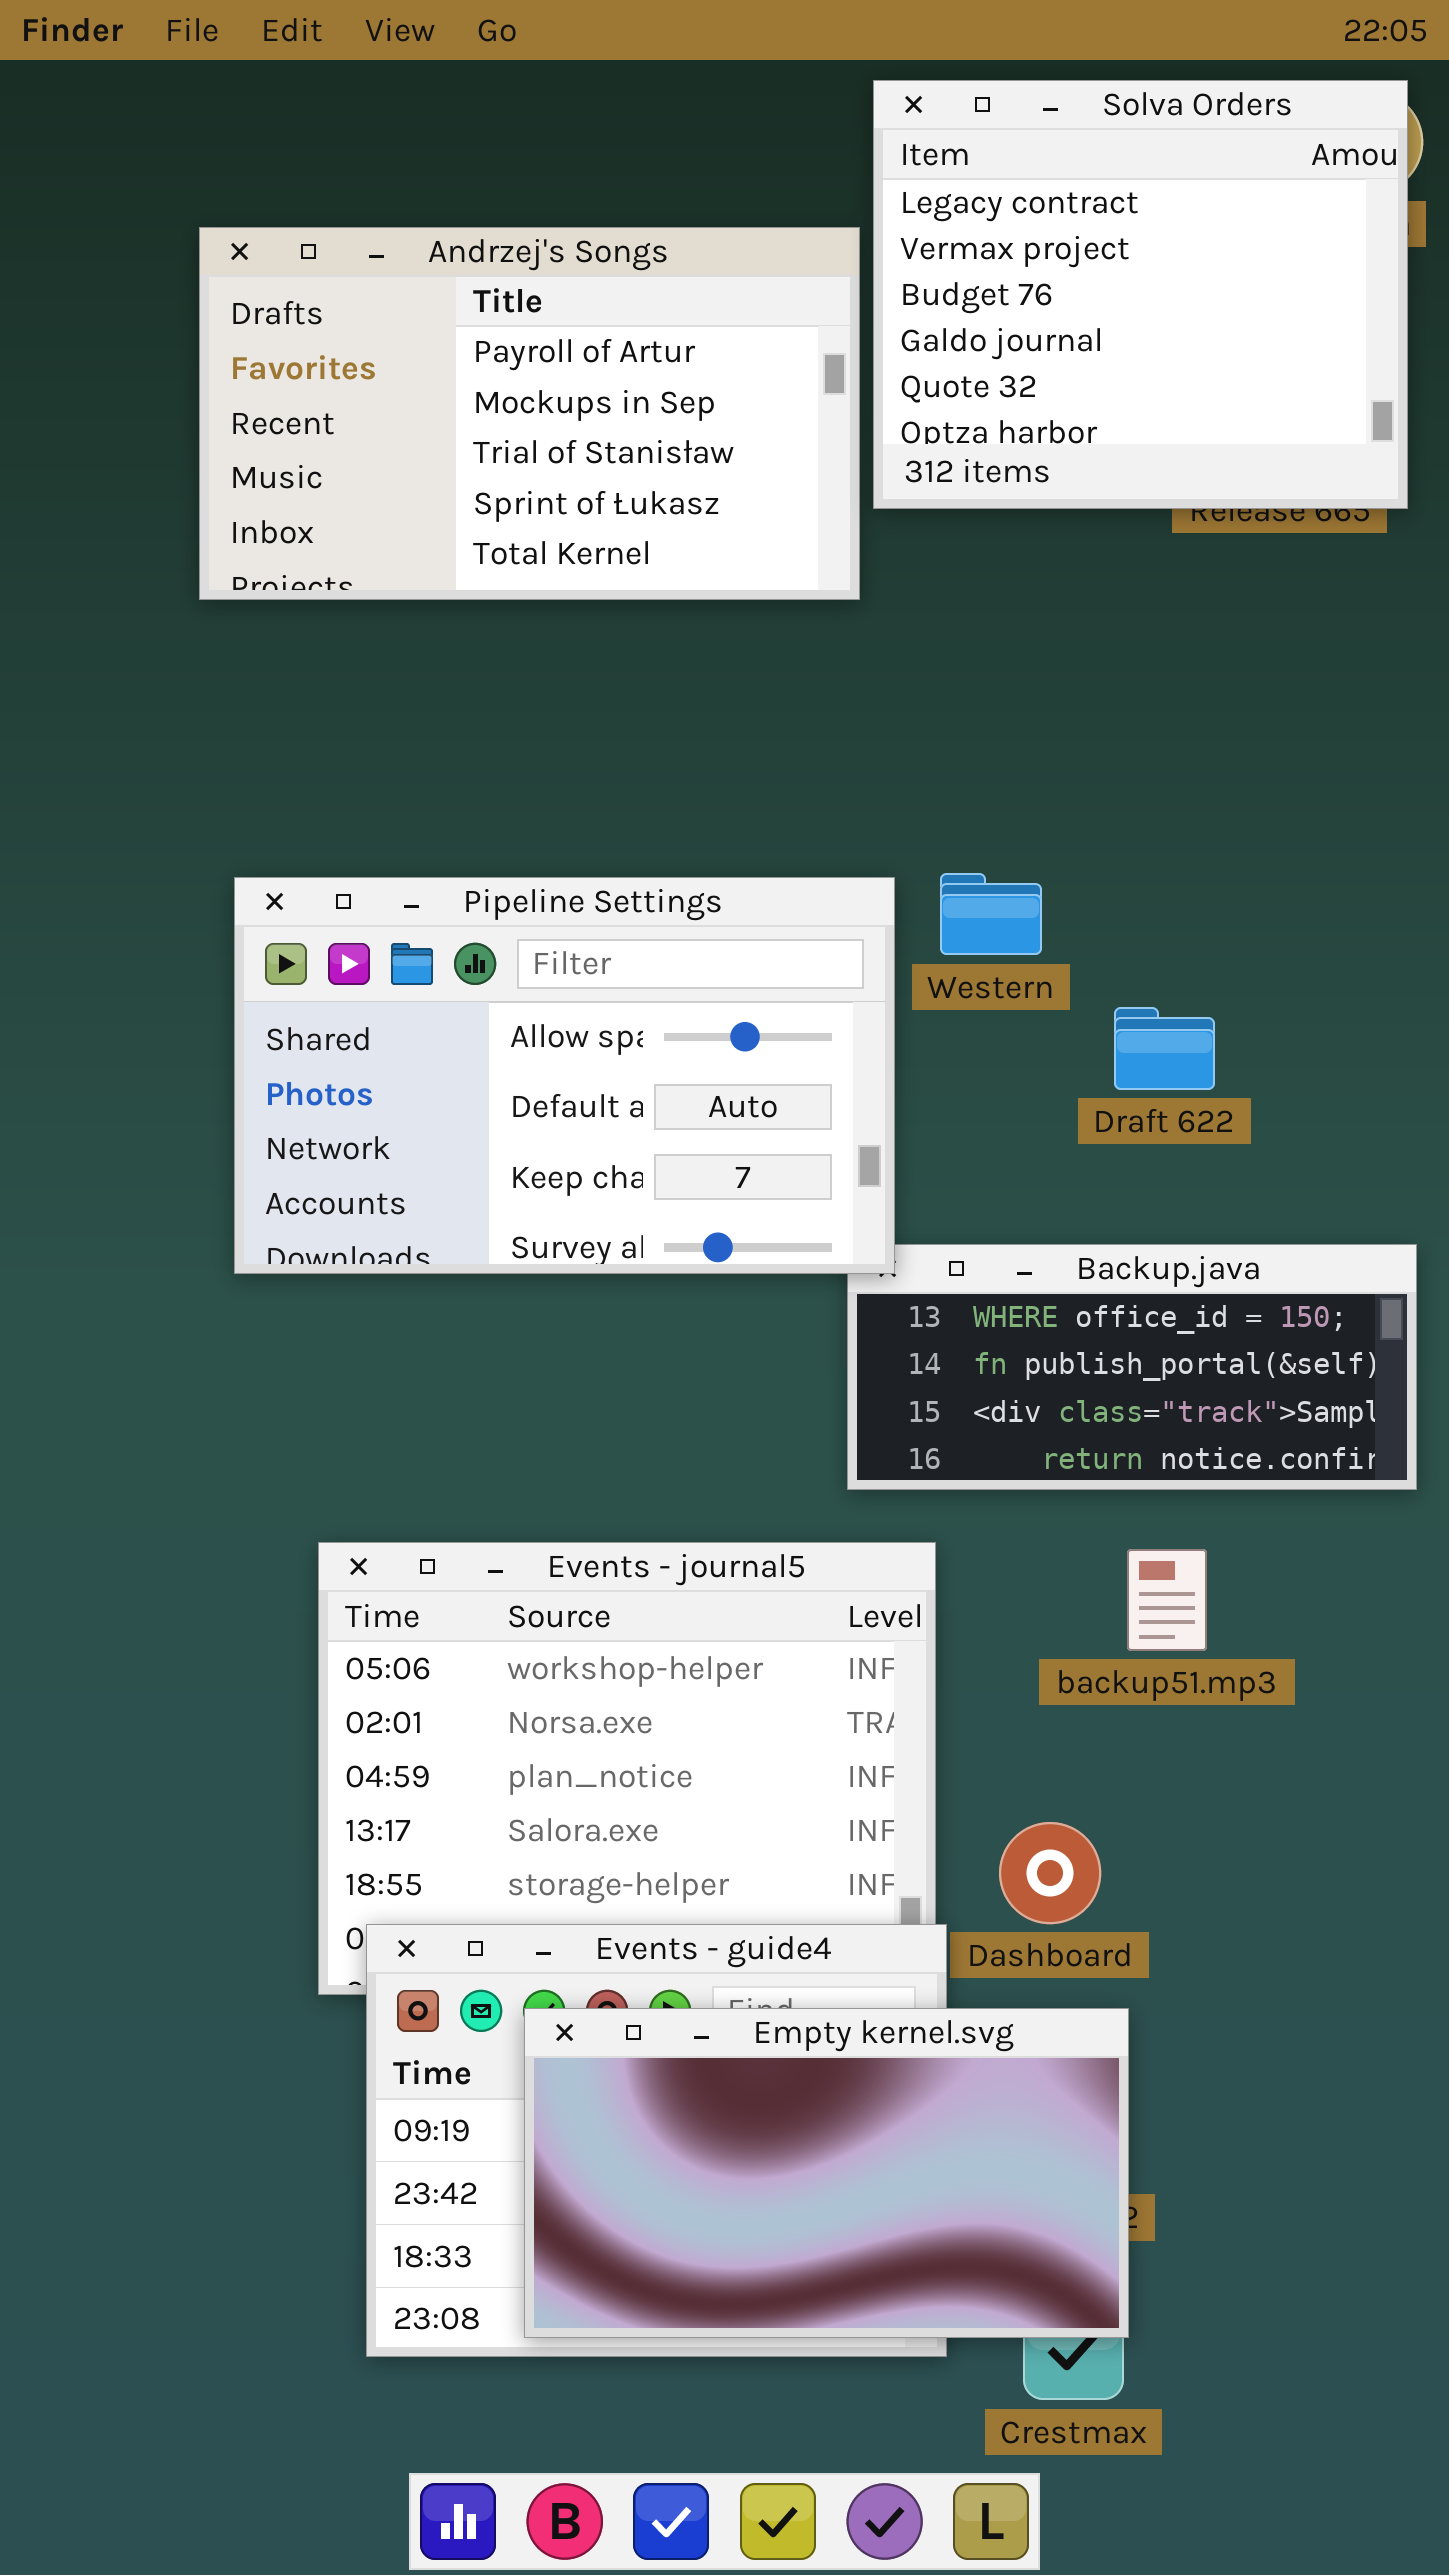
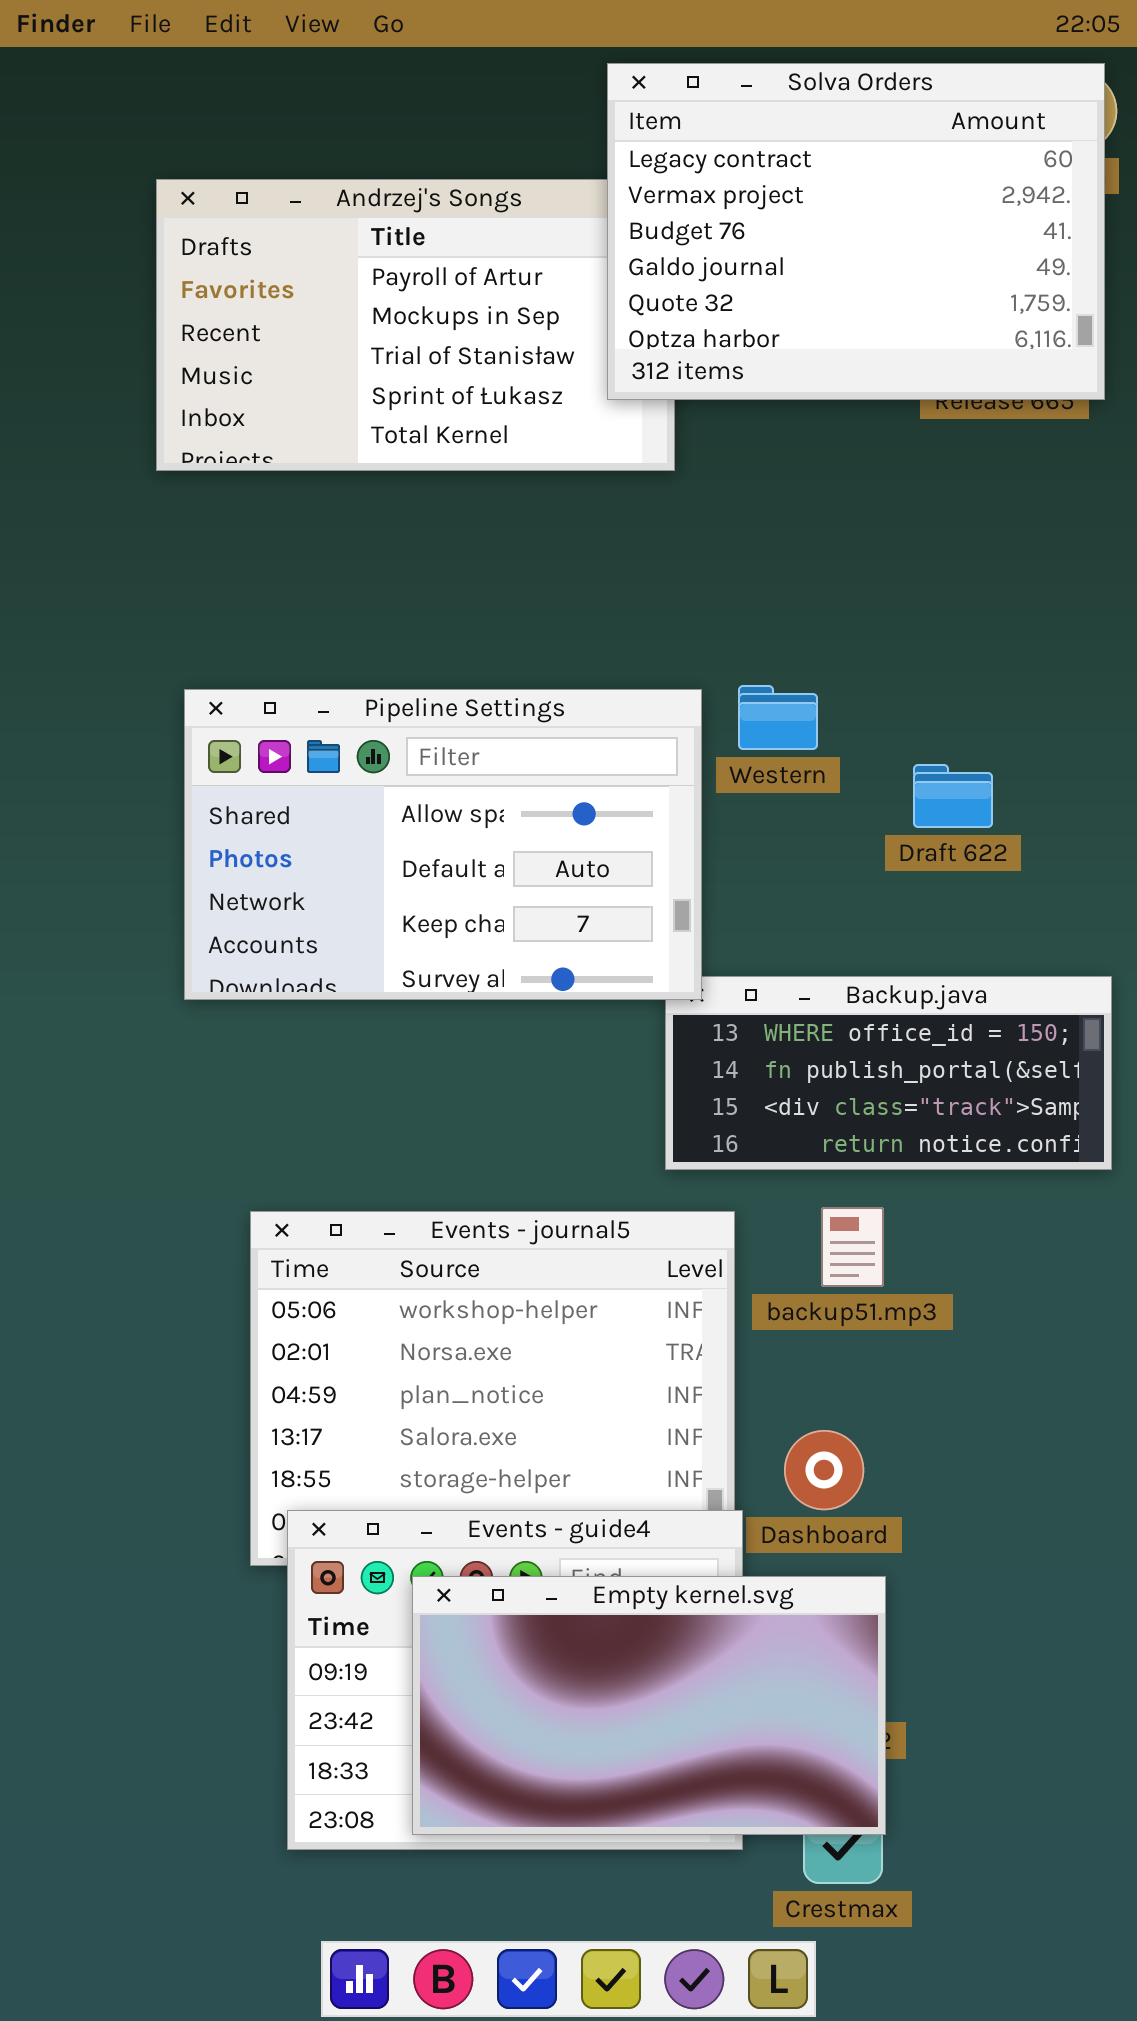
Solva Orders: [873,80,1408,509] -> [607,63,1105,400], resized
Draft 622: [1114,1007,1215,1090] -> [913,764,993,828], moved
backup51.mp3: [1127,1549,1207,1651] -> [821,1207,884,1287], moved

